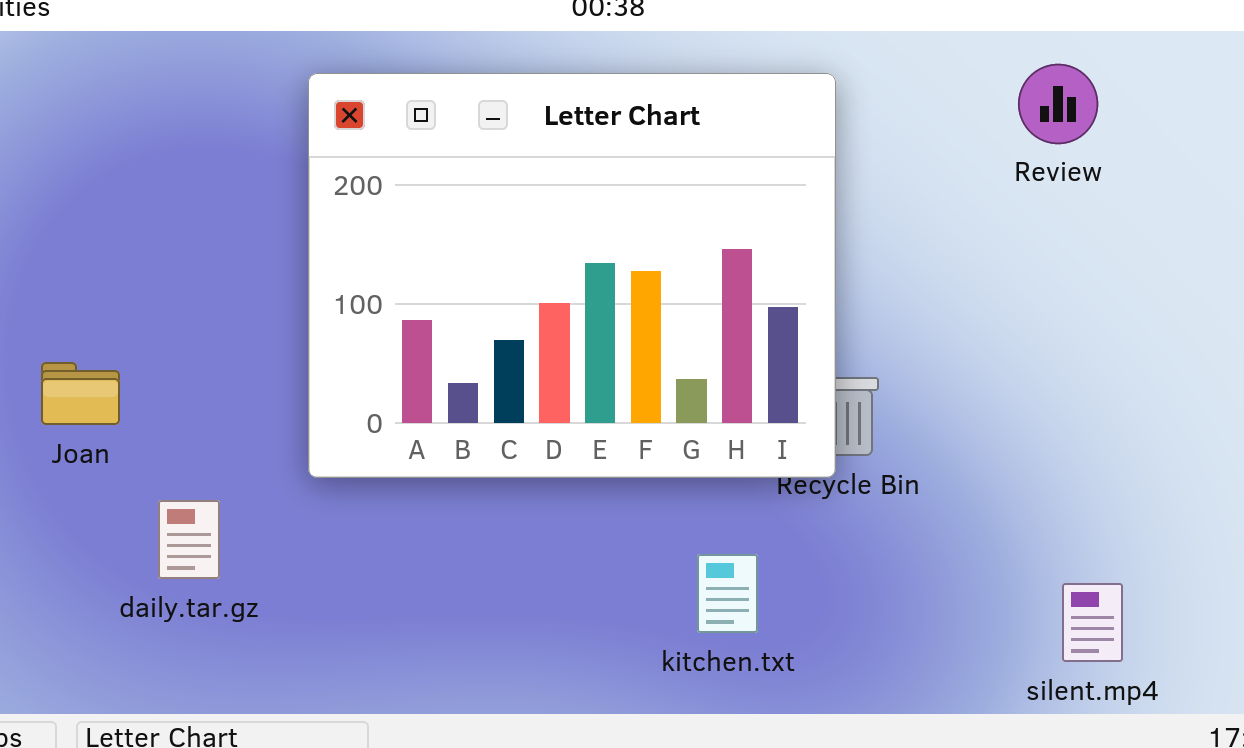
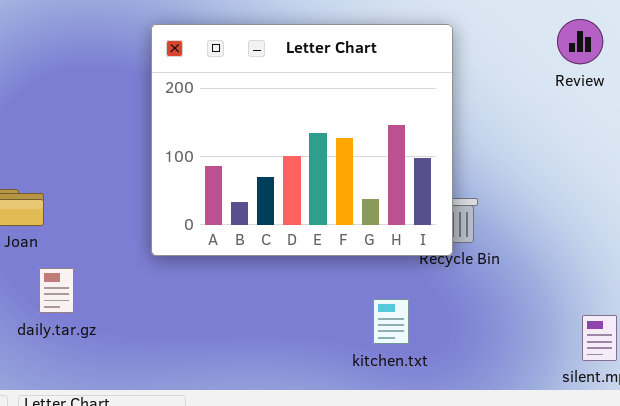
daily.tar.gz: [158,500,220,579] -> [39,268,74,313], moved

